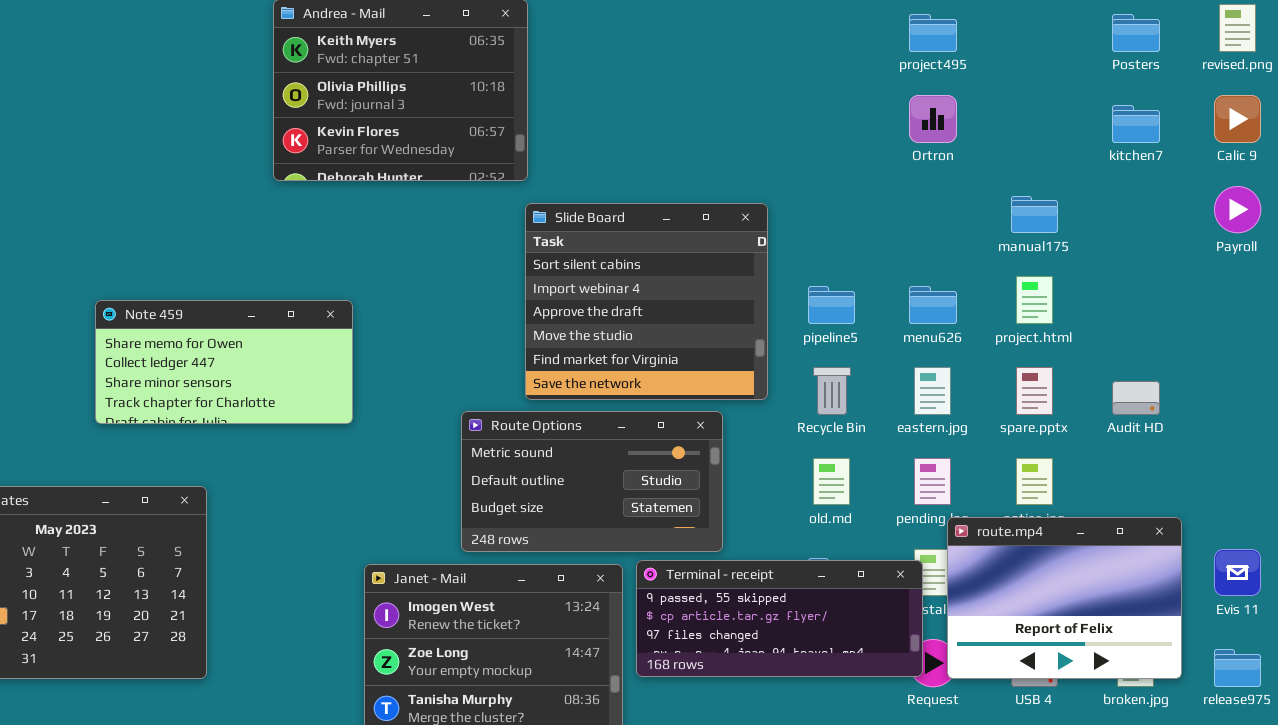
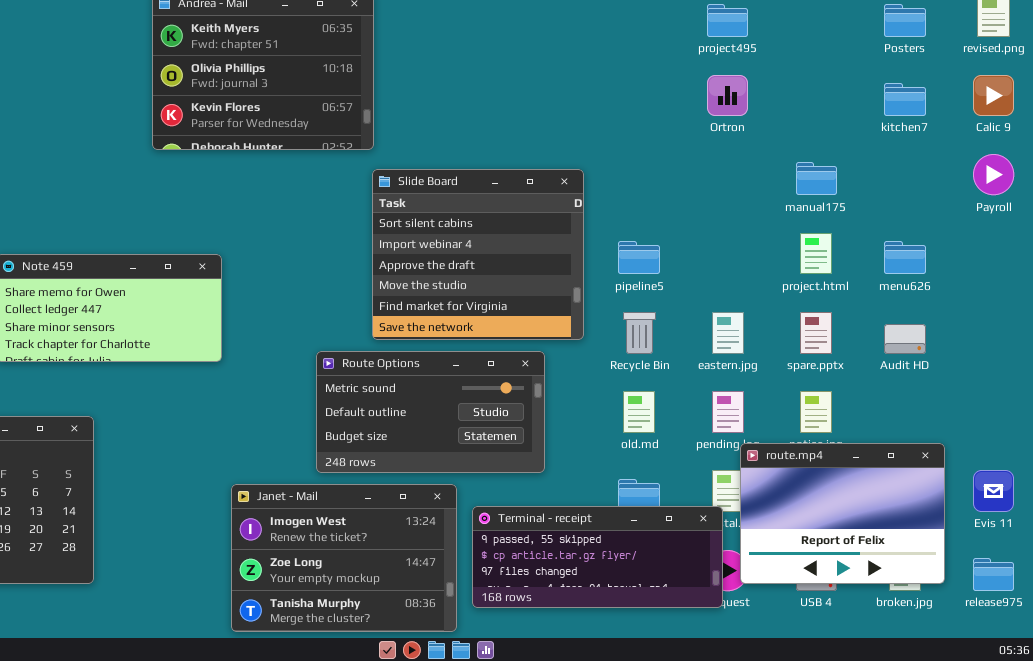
menu626: [909,286,957,324] -> [884,241,926,274], moved
Terminal - receipt: [636,560,923,677] -> [472,506,723,608], moved

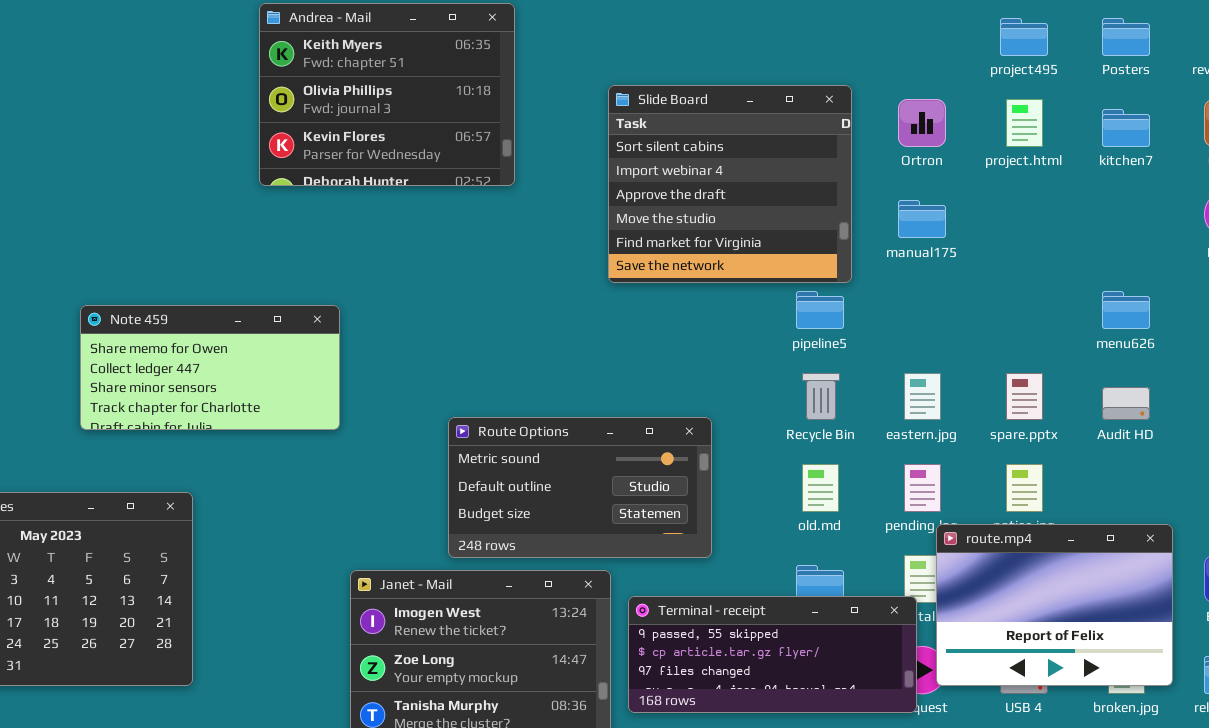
project495: [707,4,748,37] -> [1000,18,1048,56], moved
manual175: [796,162,837,195] -> [898,200,946,238], moved
Slide Board: [372,169,584,340] -> [608,85,852,283], moved
project.html: [800,233,832,274] -> [1006,99,1043,147], moved

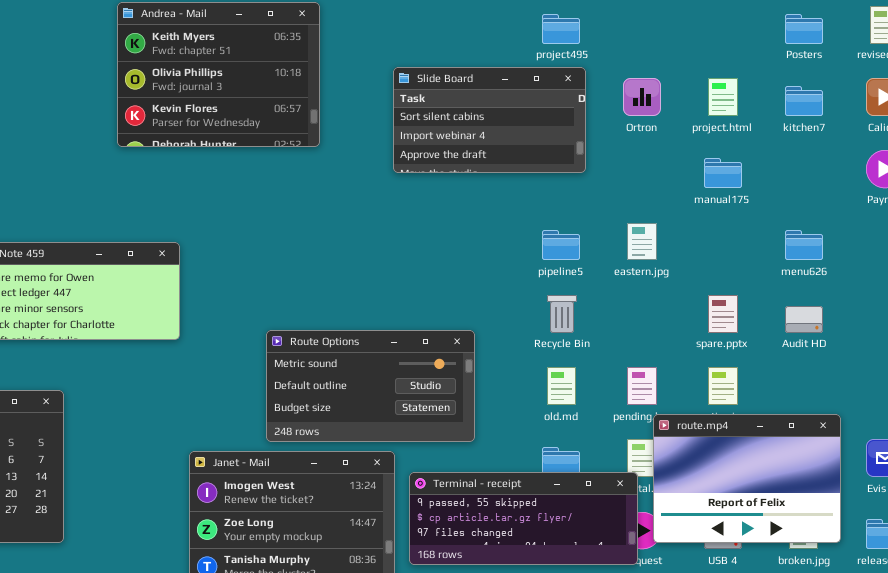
project495: [1000,18,1048,56] -> [542,14,580,44], moved
Slide Board: [608,85,852,283] -> [393,67,586,173], resized
manual175: [898,200,946,238] -> [704,158,742,188], moved
eastern.jpg: [904,373,941,420] -> [627,223,657,260], moved

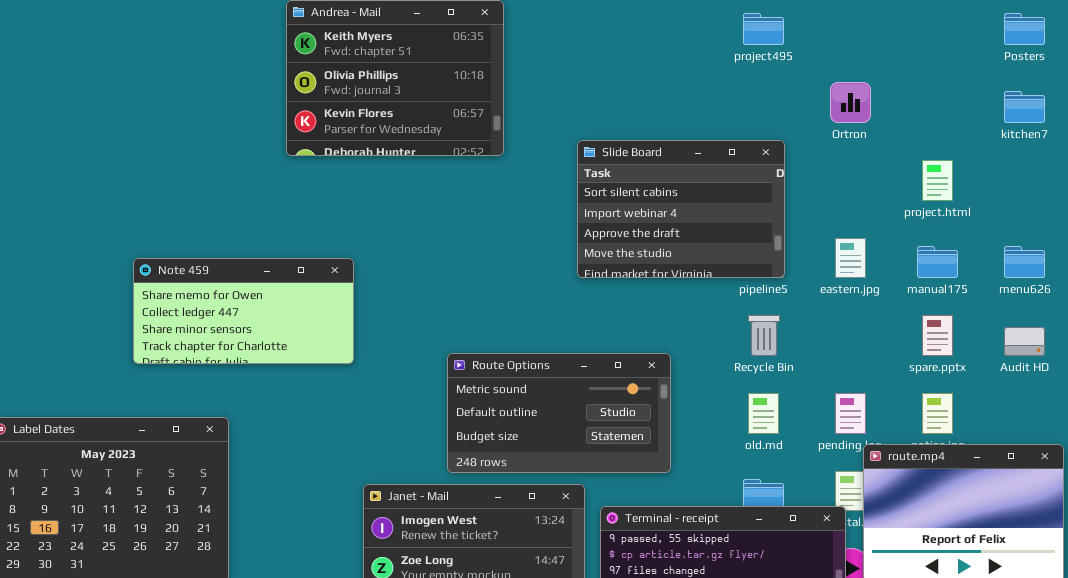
Slide Board: [393,67,586,173] -> [577,140,785,278], moved, resized
project.html: [708,78,738,116] -> [922,160,953,201], moved
manual175: [704,158,742,188] -> [917,246,958,278], moved

